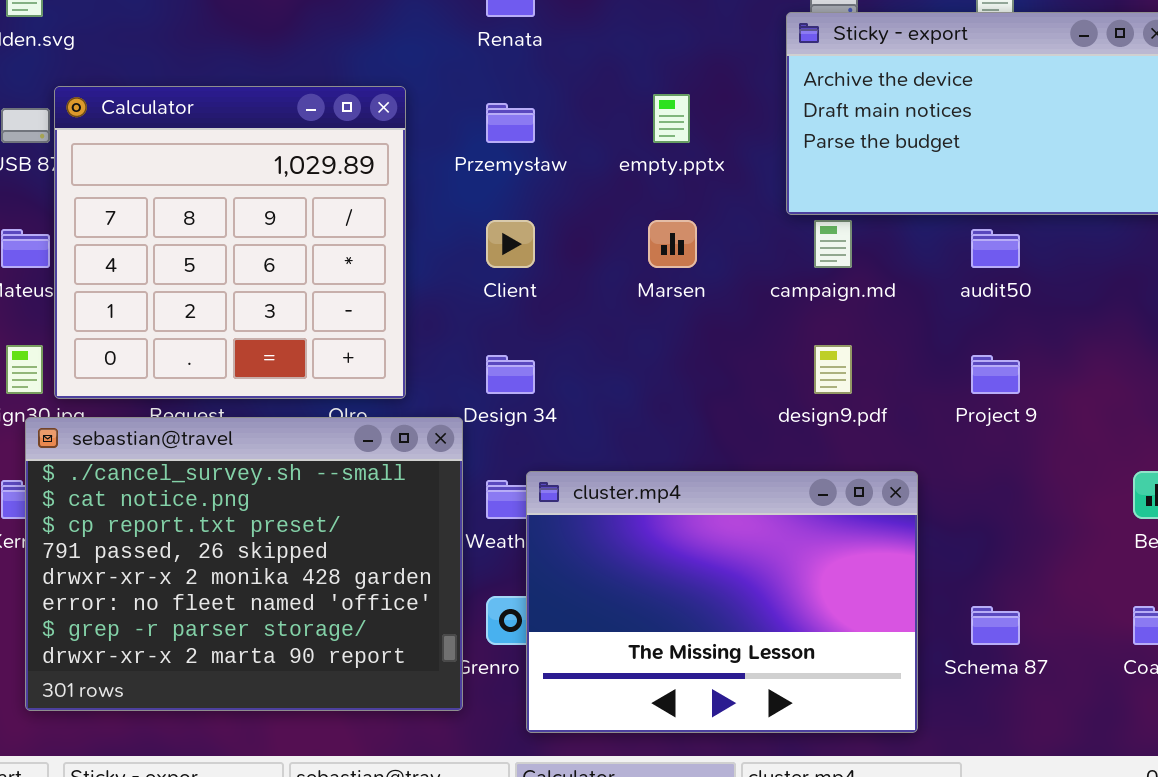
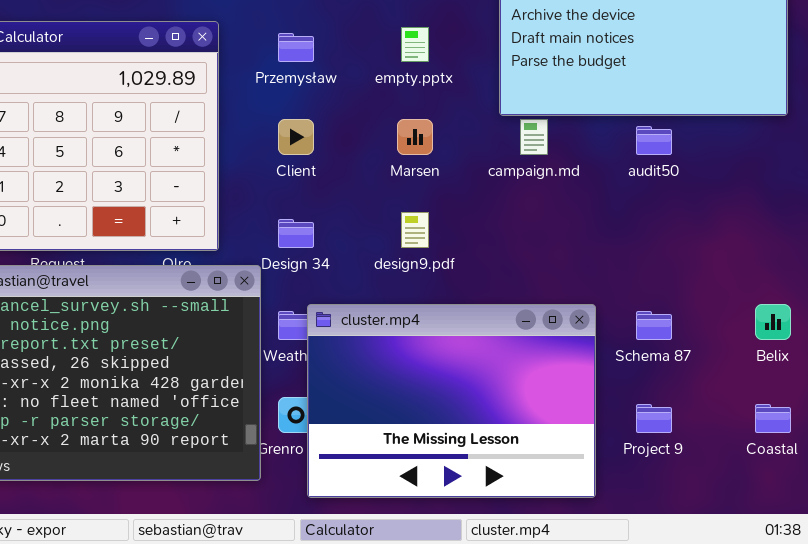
design9.pdf: [814,345,852,394] -> [401,212,429,248], moved
Project 9: [971,355,1020,394] -> [636,404,672,433], moved
Schema 87: [971,606,1020,645] -> [636,311,672,340], moved

